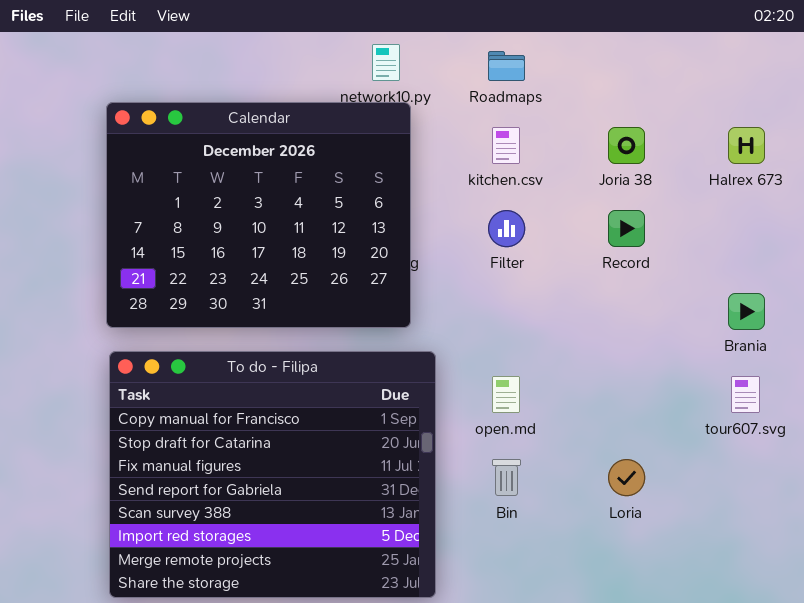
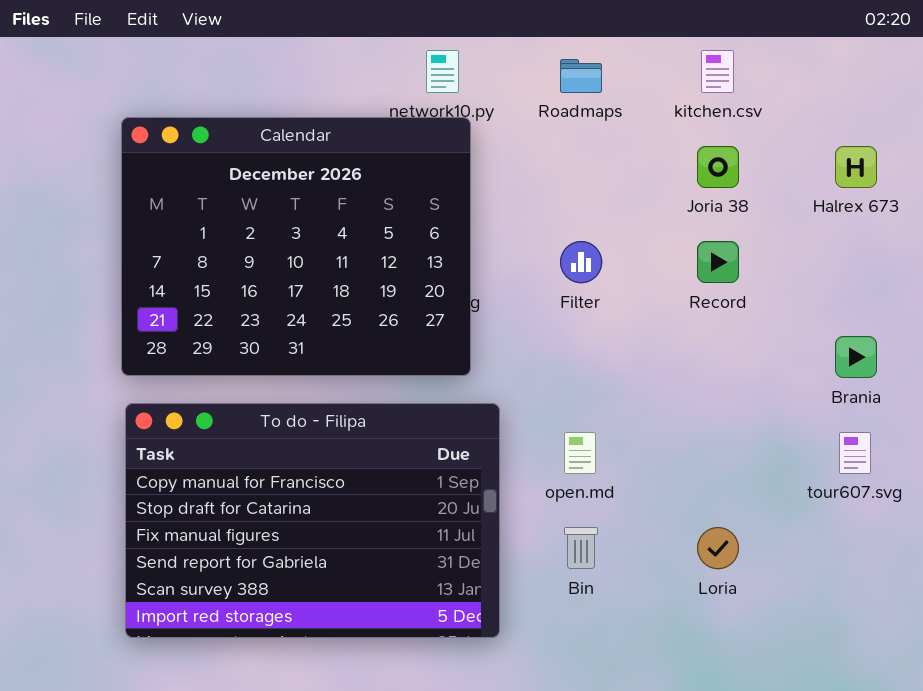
kitchen.csv: [492,127,520,164] -> [701,50,734,93], moved
To do - Filipa: [109,351,436,598] -> [125,403,500,638], resized

